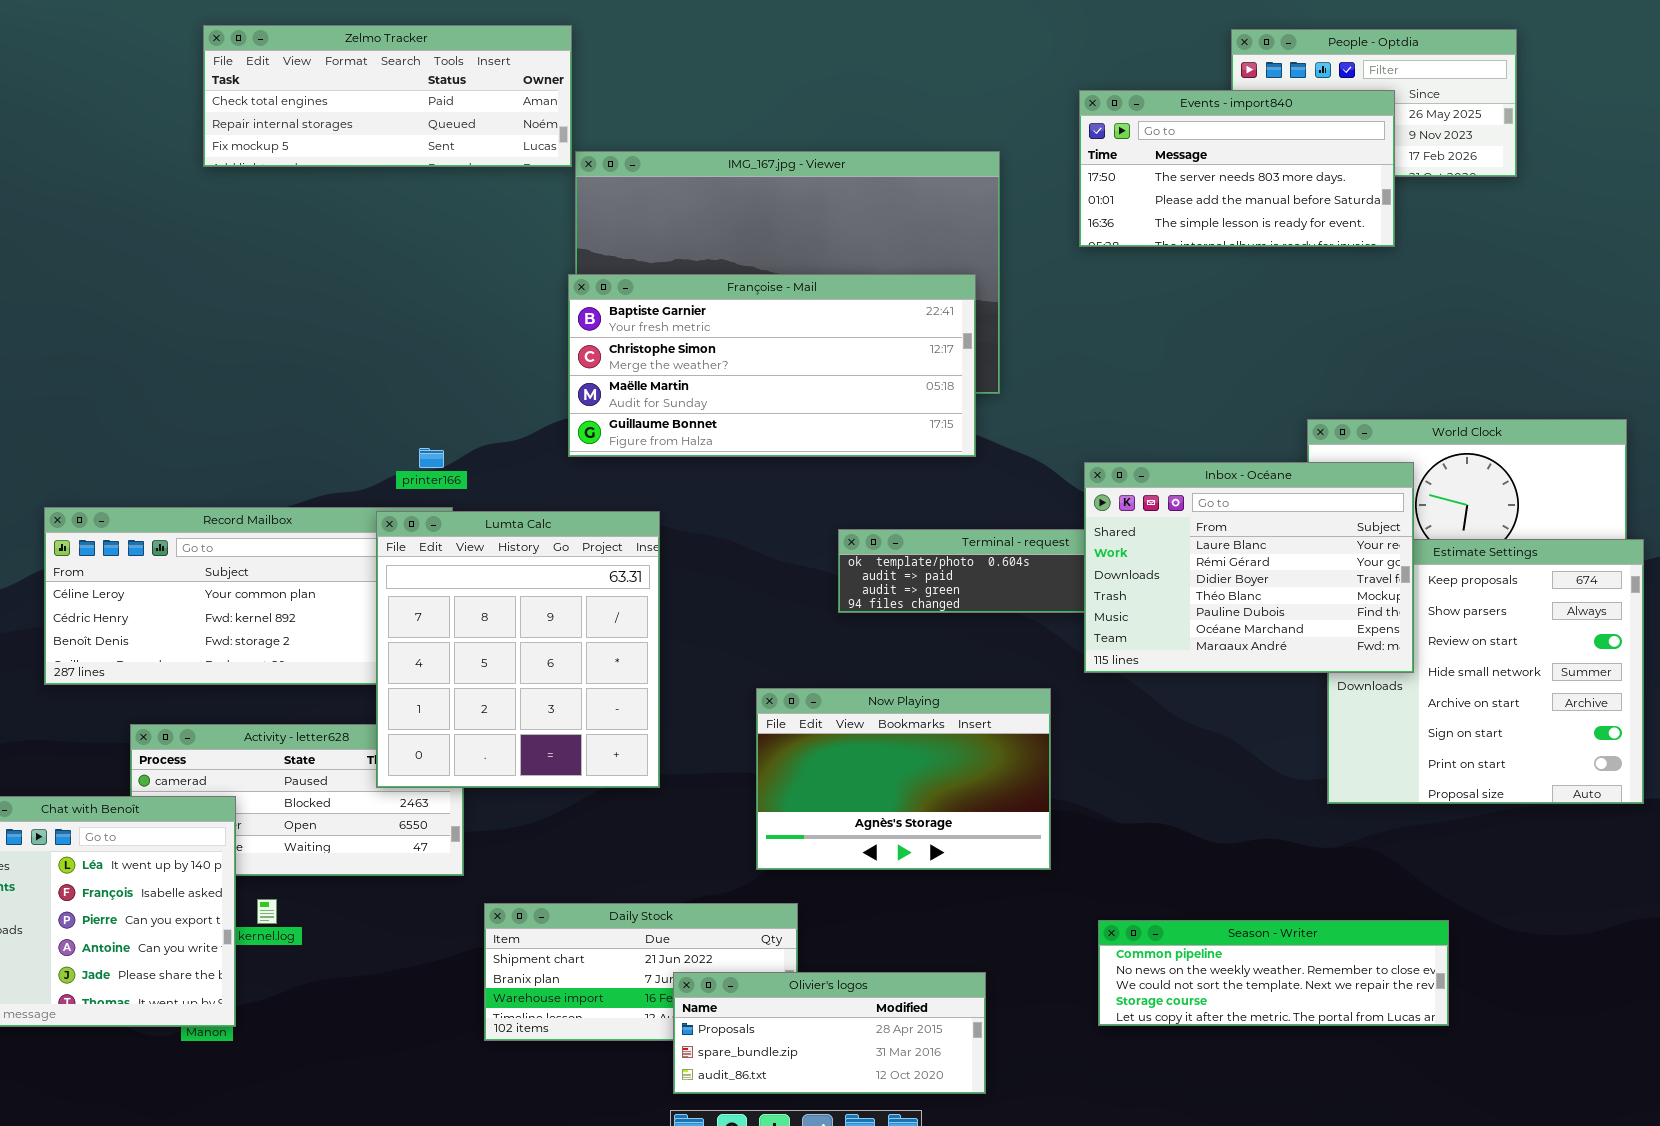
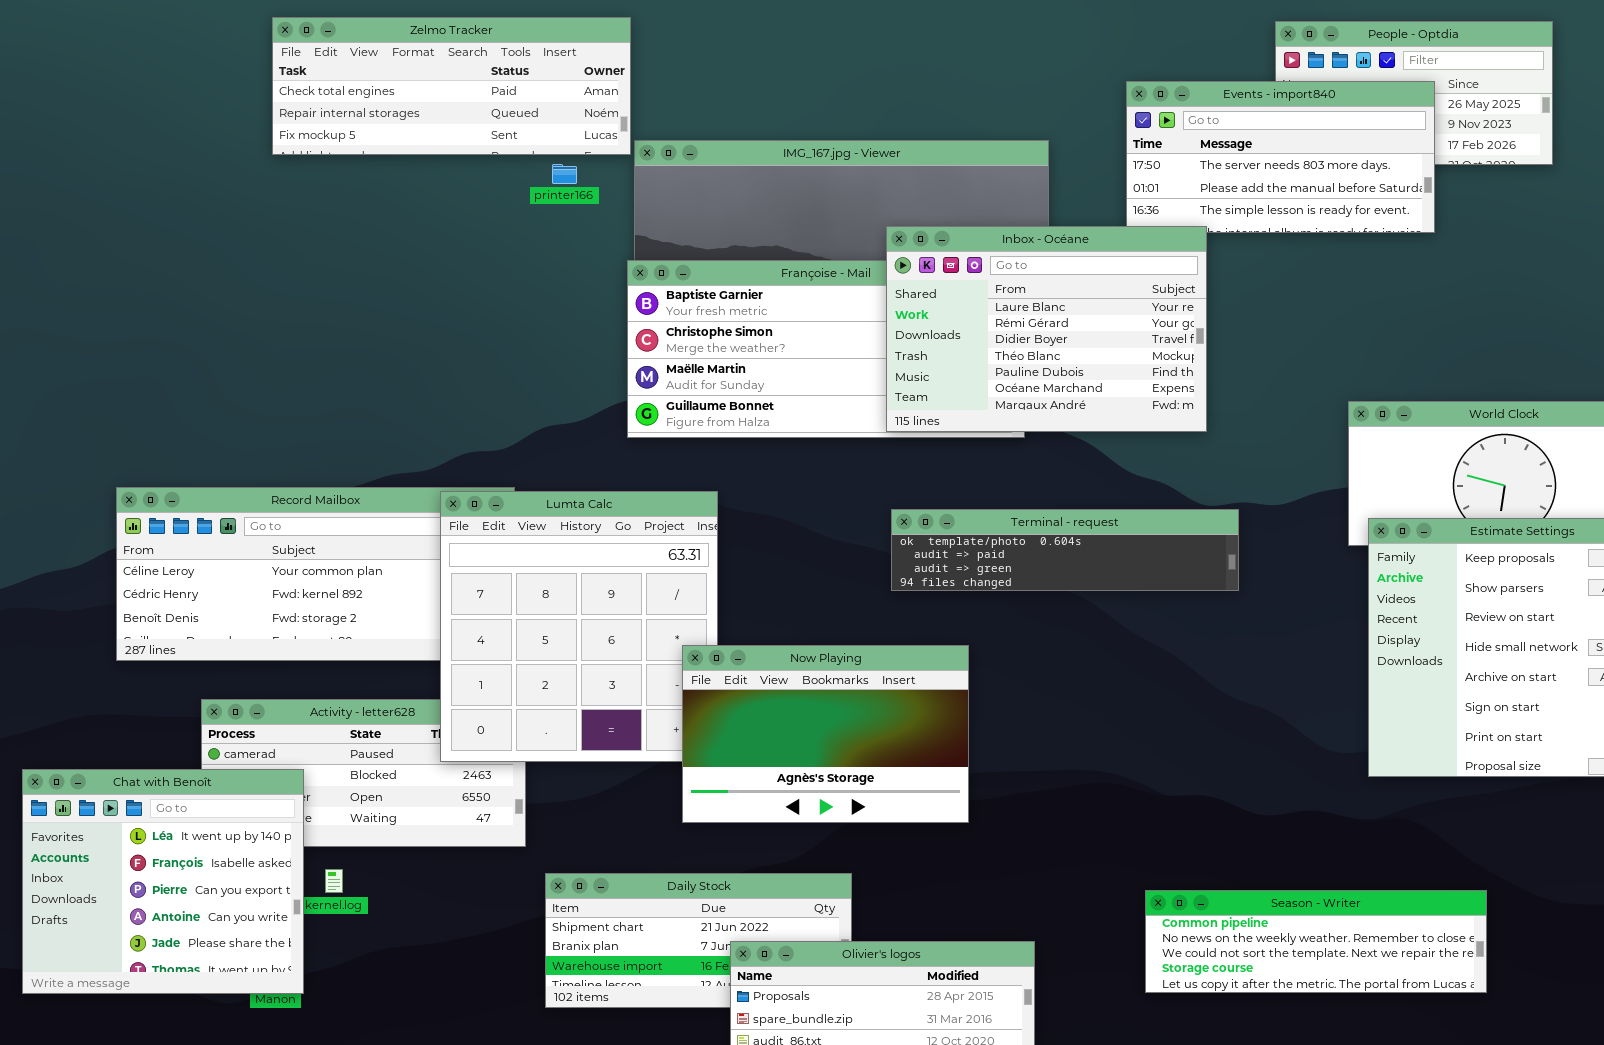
printer166: [419,448,444,468] -> [552,164,577,184], moved
Inbox - Océane: [1084,462,1414,673] -> [886,226,1207,432], moved
Now Playing: [756,688,1051,870] -> [682,645,969,823], moved

